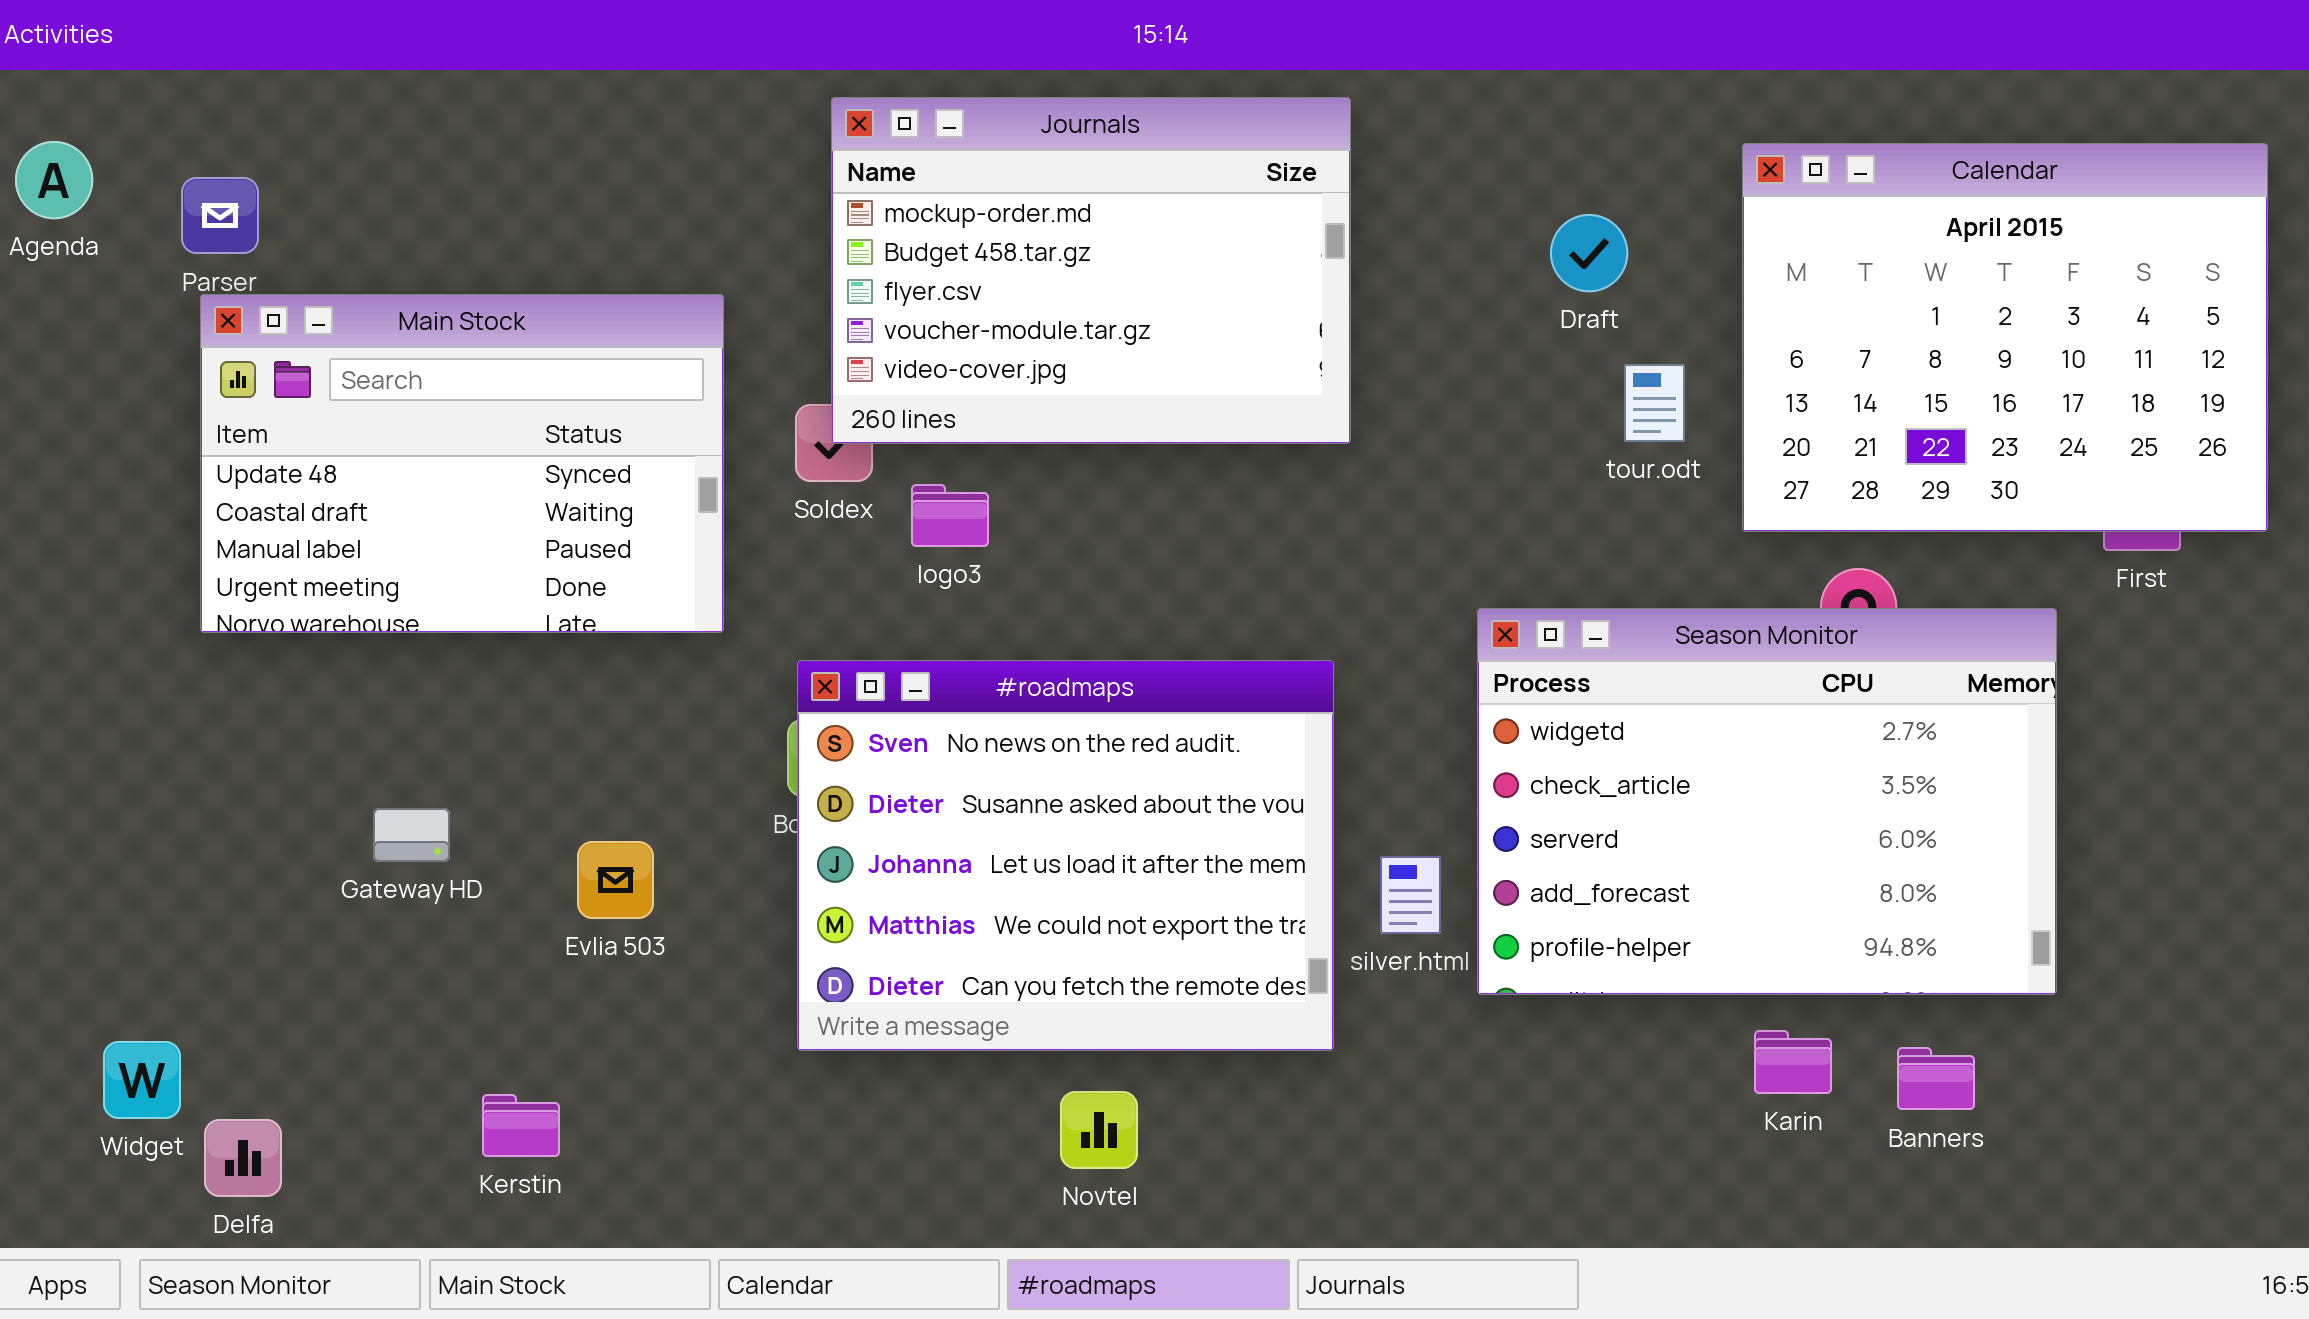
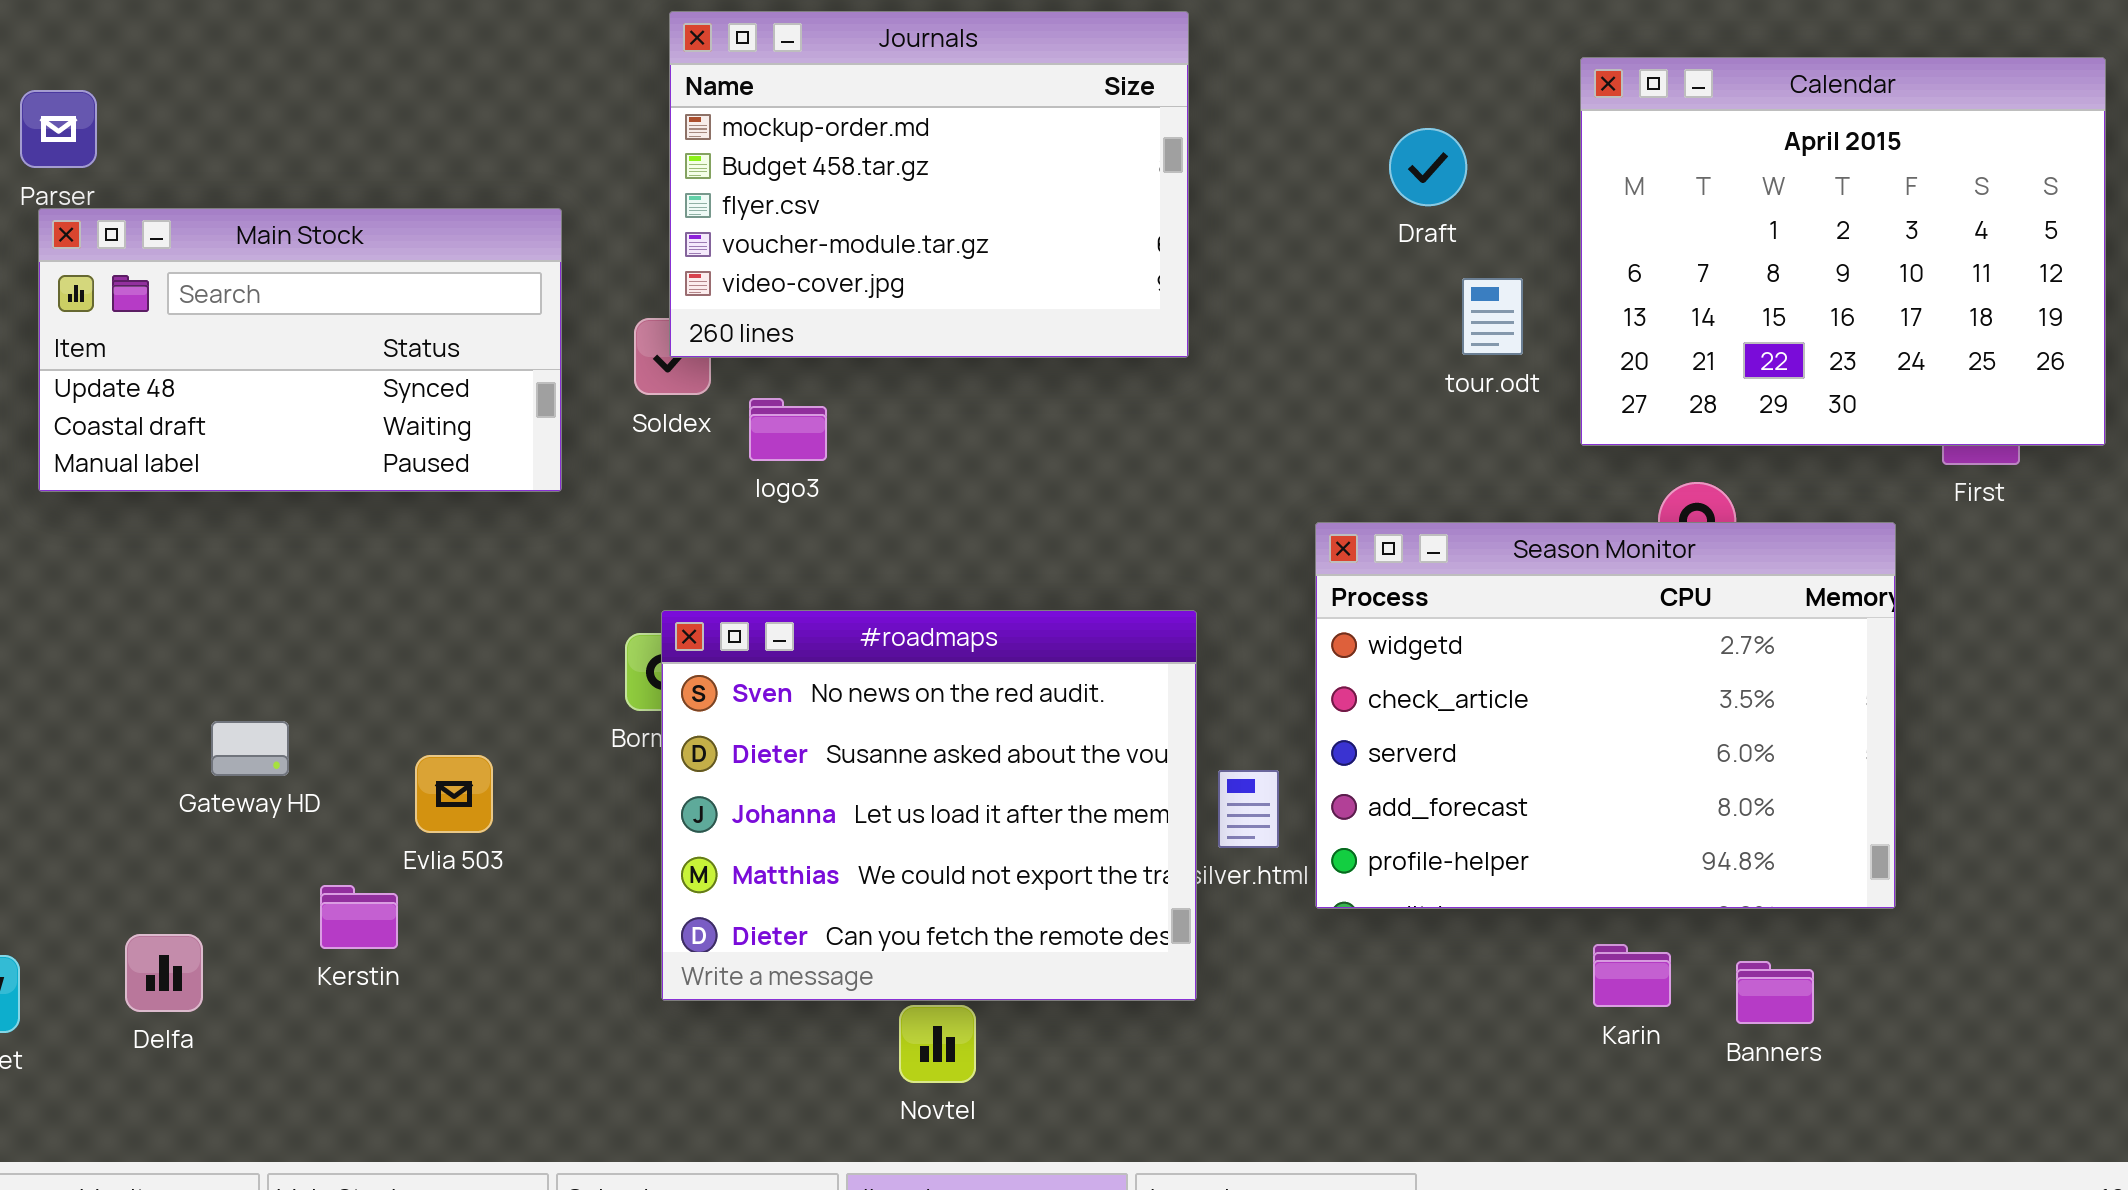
Main Stock: [200,294,724,633] -> [38,208,562,492], resized
#roadmaps: [797,660,1334,1051] -> [661,610,1197,1001], moved
Kerstin: [482,1094,560,1157] -> [320,885,398,949], moved
Delfa: [204,1119,282,1197] -> [125,934,203,1012], moved

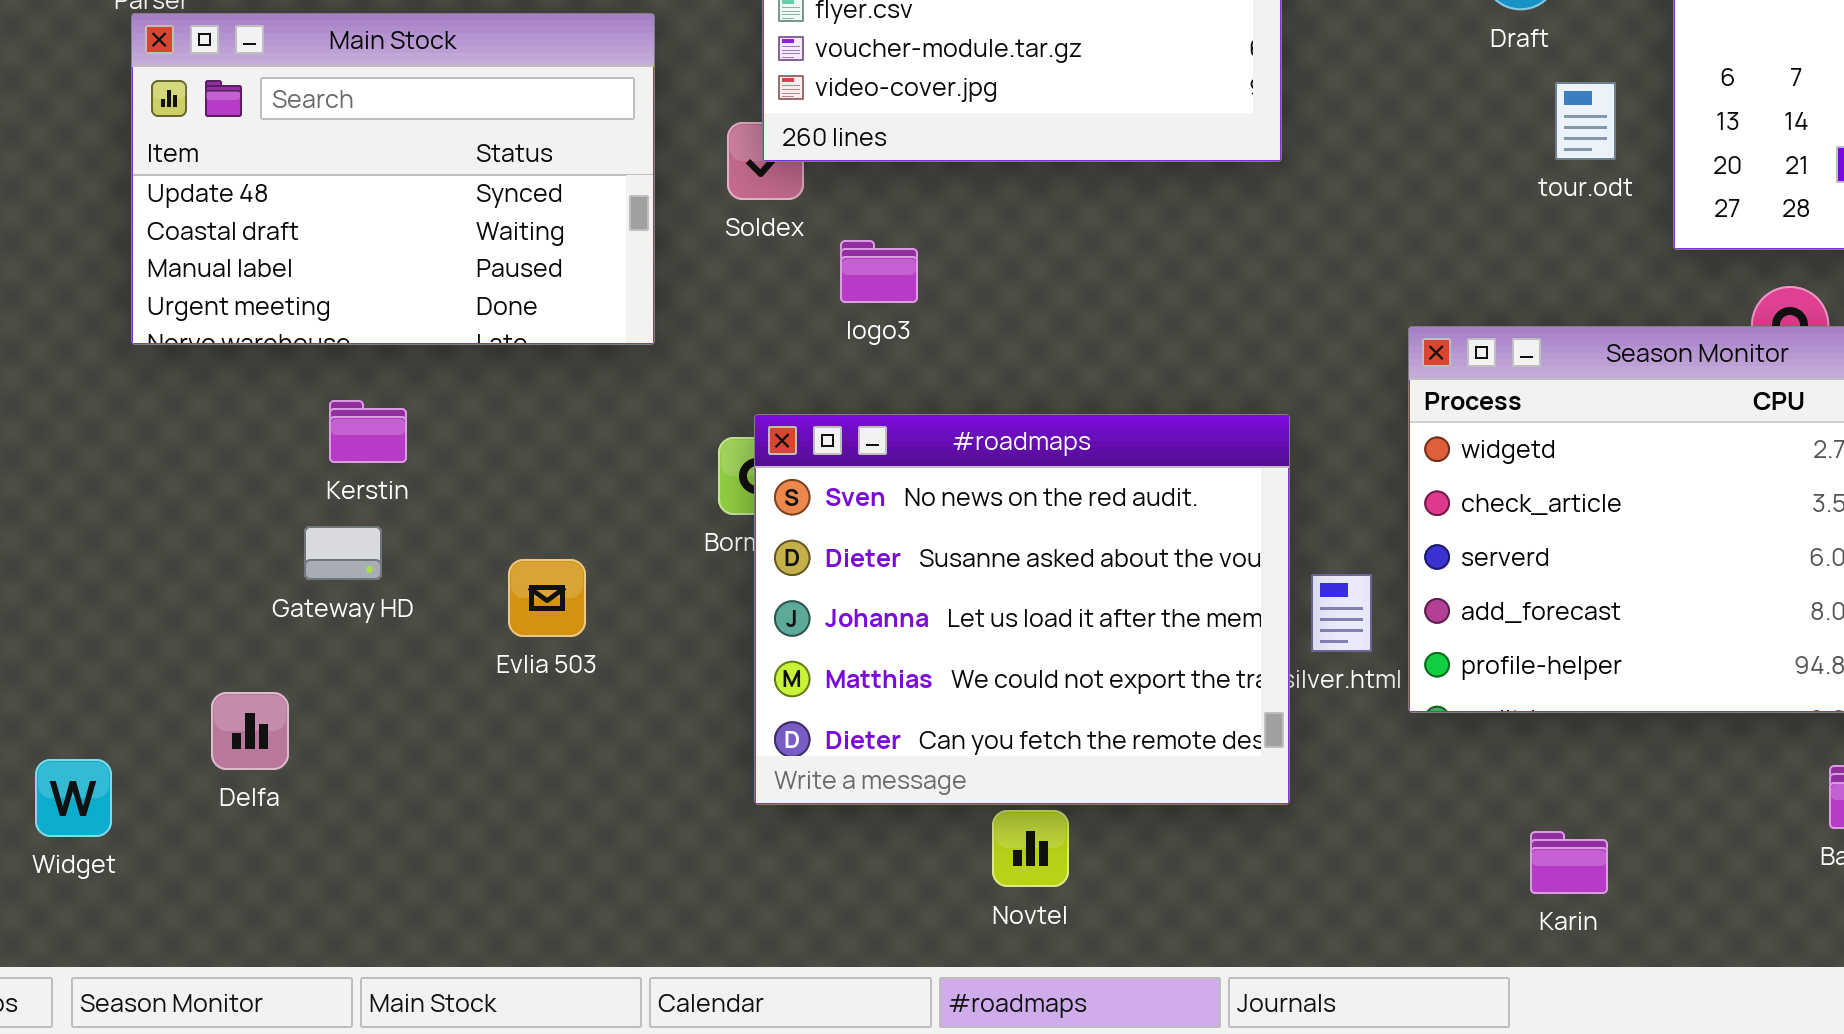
Main Stock: [38,208,562,492] -> [131,13,655,345], resized
logo3: [749,398,827,461] -> [840,240,918,303], moved
Kerstin: [320,885,398,949] -> [329,400,407,463], moved
Delfa: [125,934,203,1012] -> [211,692,289,770], moved
Karin: [1593,944,1671,1007] -> [1530,831,1608,894], moved

